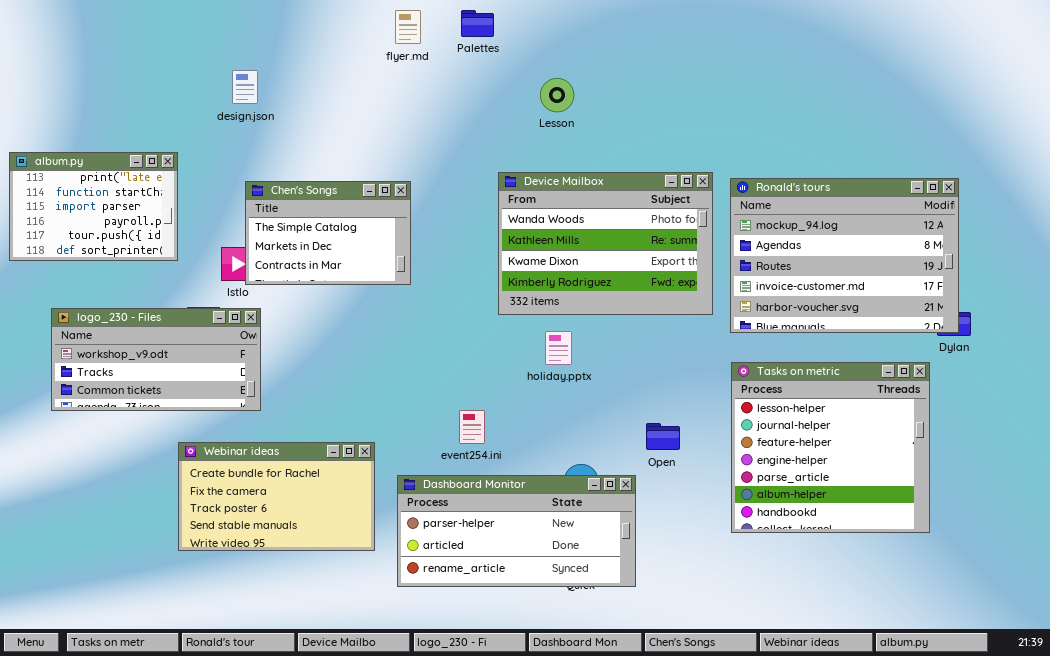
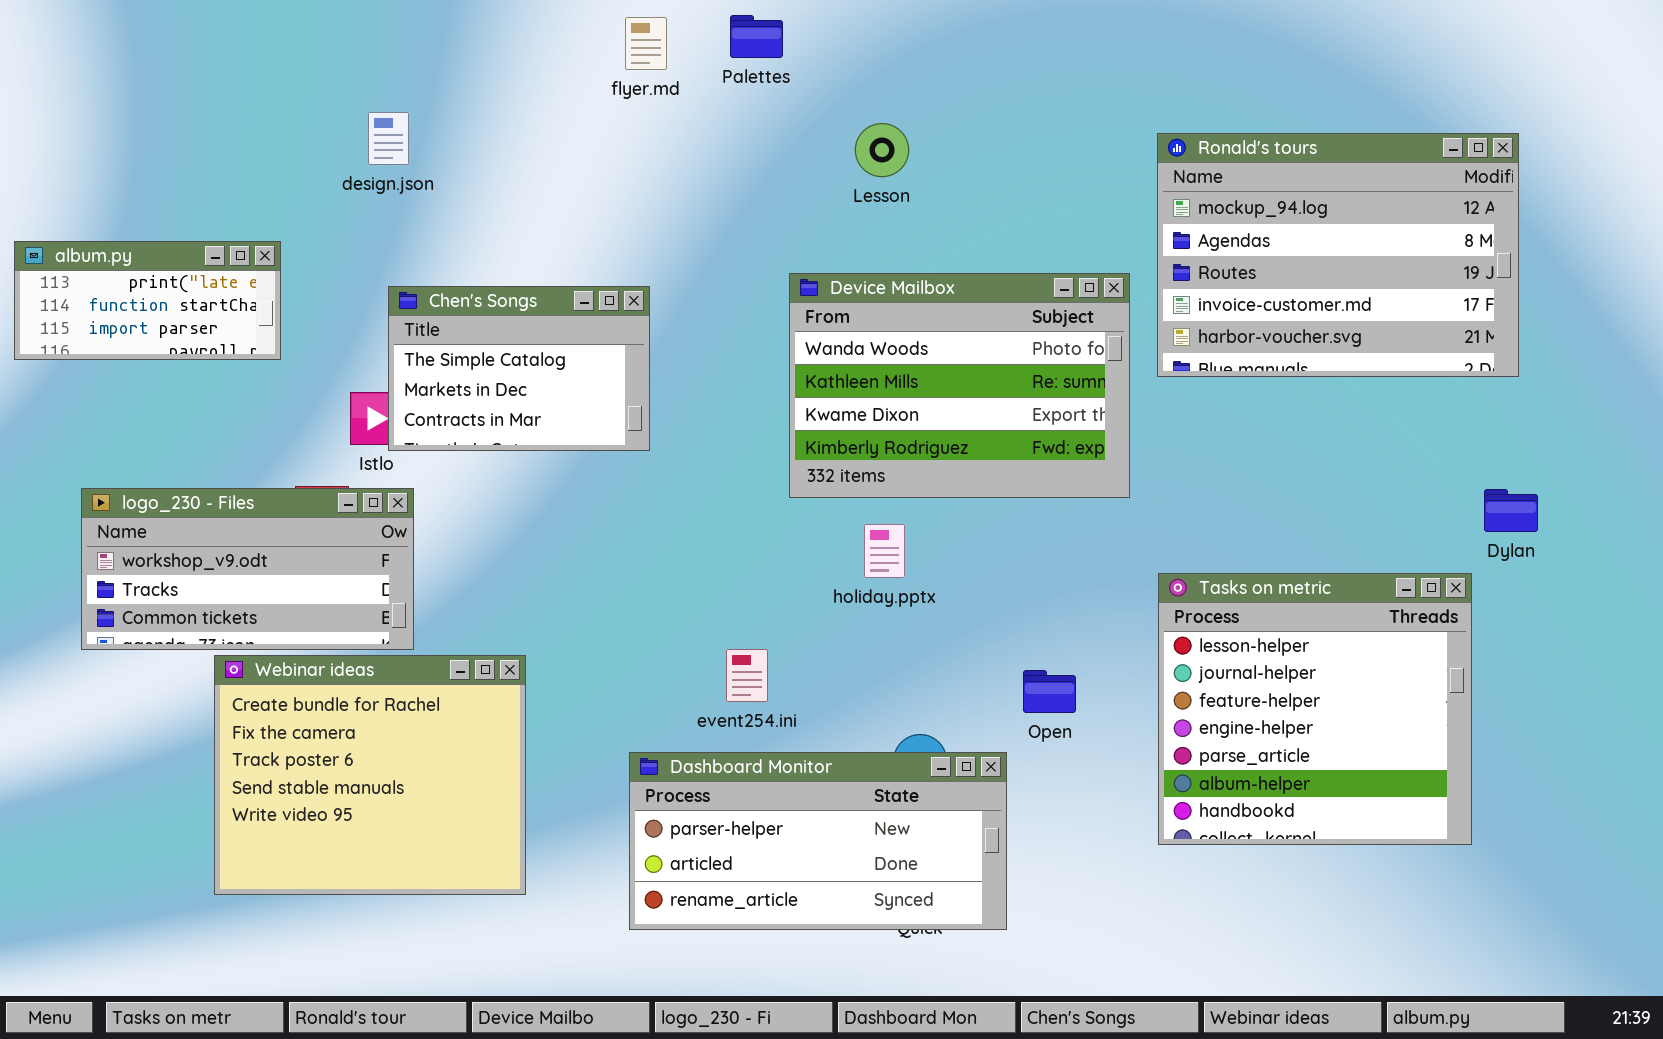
album.py: [9,152,178,261] -> [14,241,281,360], resized
Ronald's tours: [730,178,959,333] -> [1157,133,1519,377], moved
Webinar ideas: [178,442,375,551] -> [214,655,526,895], moved, resized

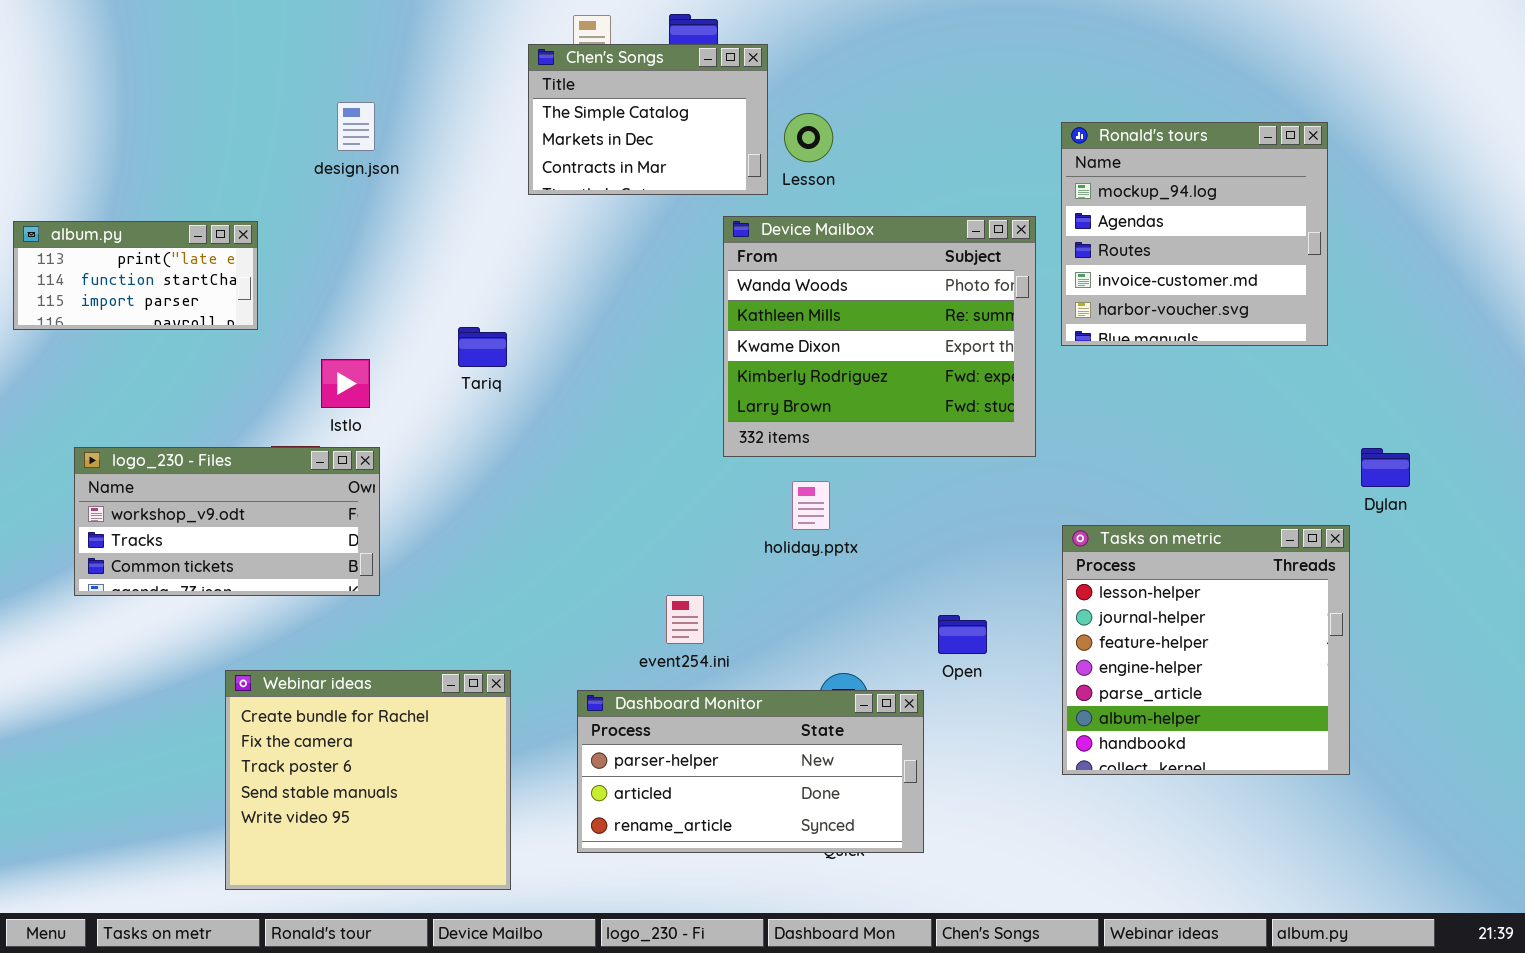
Ronald's tours: [1157,133,1519,377] -> [1061,122,1328,346], resized
Device Mailbox: [789,273,1130,498] -> [723,216,1036,457], resized
Chen's Songs: [388,286,650,451] -> [528,44,768,195], moved
Webinar ideas: [214,655,526,895] -> [225,670,511,890], moved

